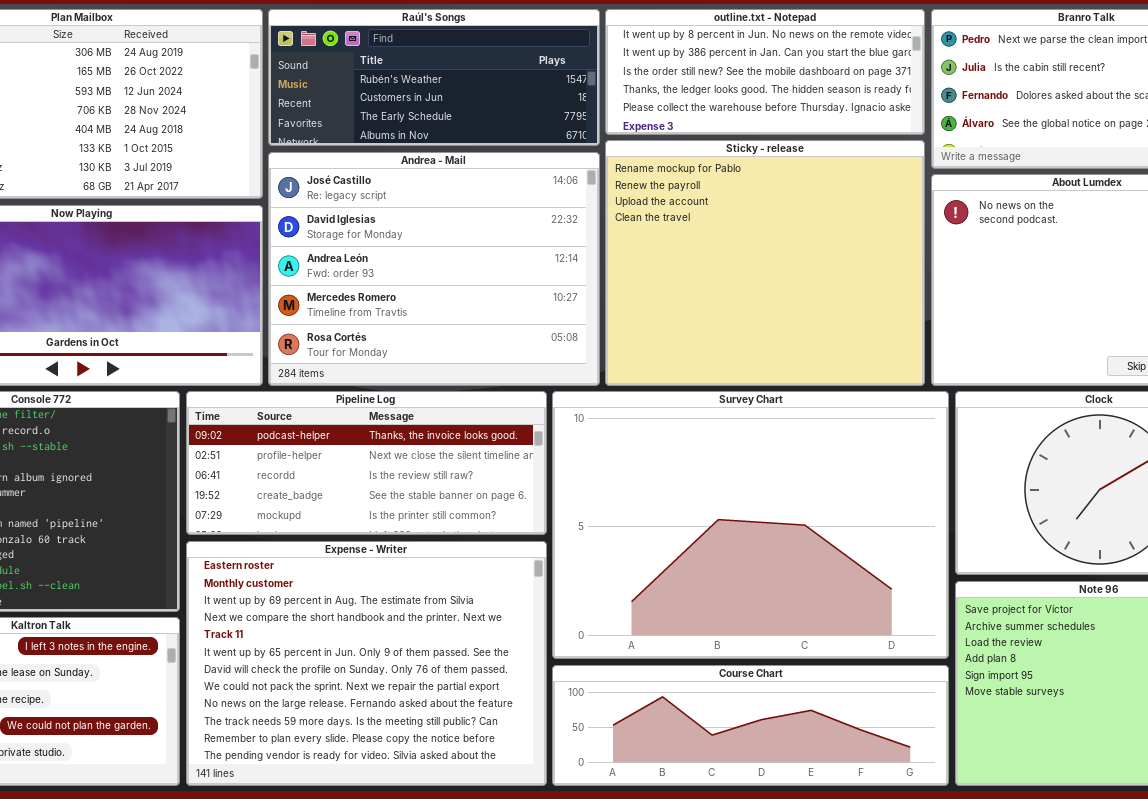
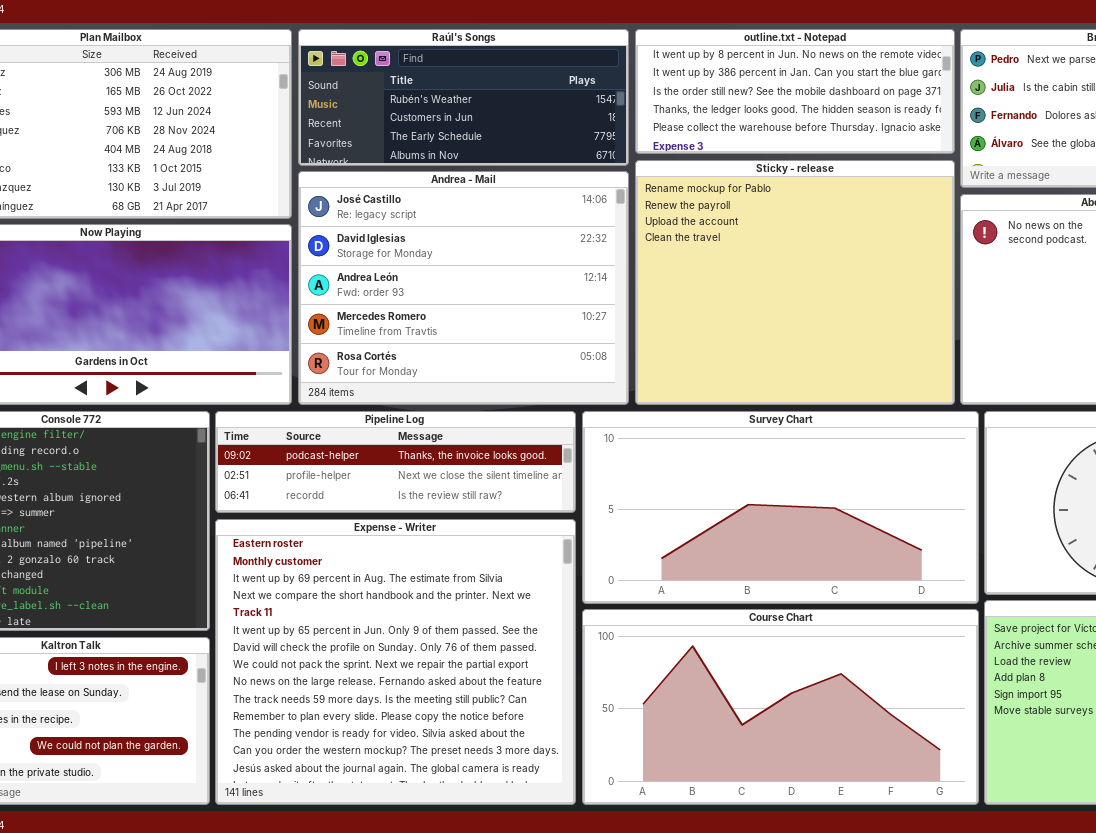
Pipeline Log: [186,391,547,535] -> [215,411,576,513], resized
Survey Chart: [552,391,949,659] -> [582,411,979,604], resized
Expense - Writer: [186,541,547,786] -> [215,519,576,805], resized
Course Chart: [552,665,949,786] -> [582,609,979,805], resized

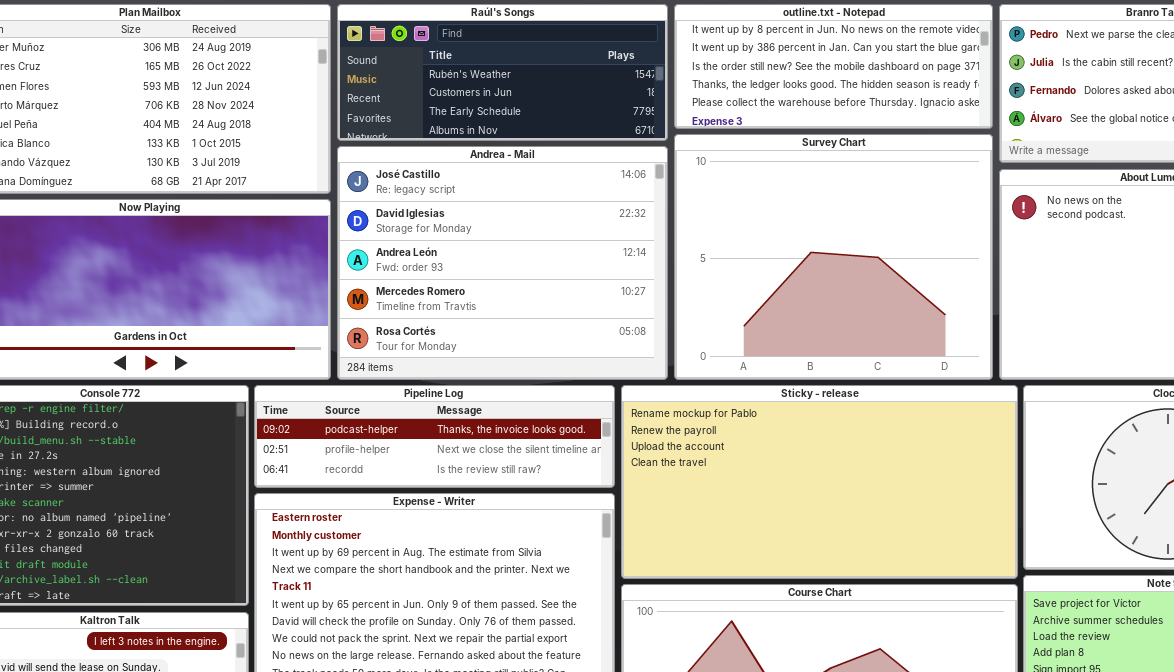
Sticky - release: [635,160,955,405] -> [621,385,1018,579], moved, resized
Survey Chart: [582,411,979,604] -> [674,134,993,380], moved, resized

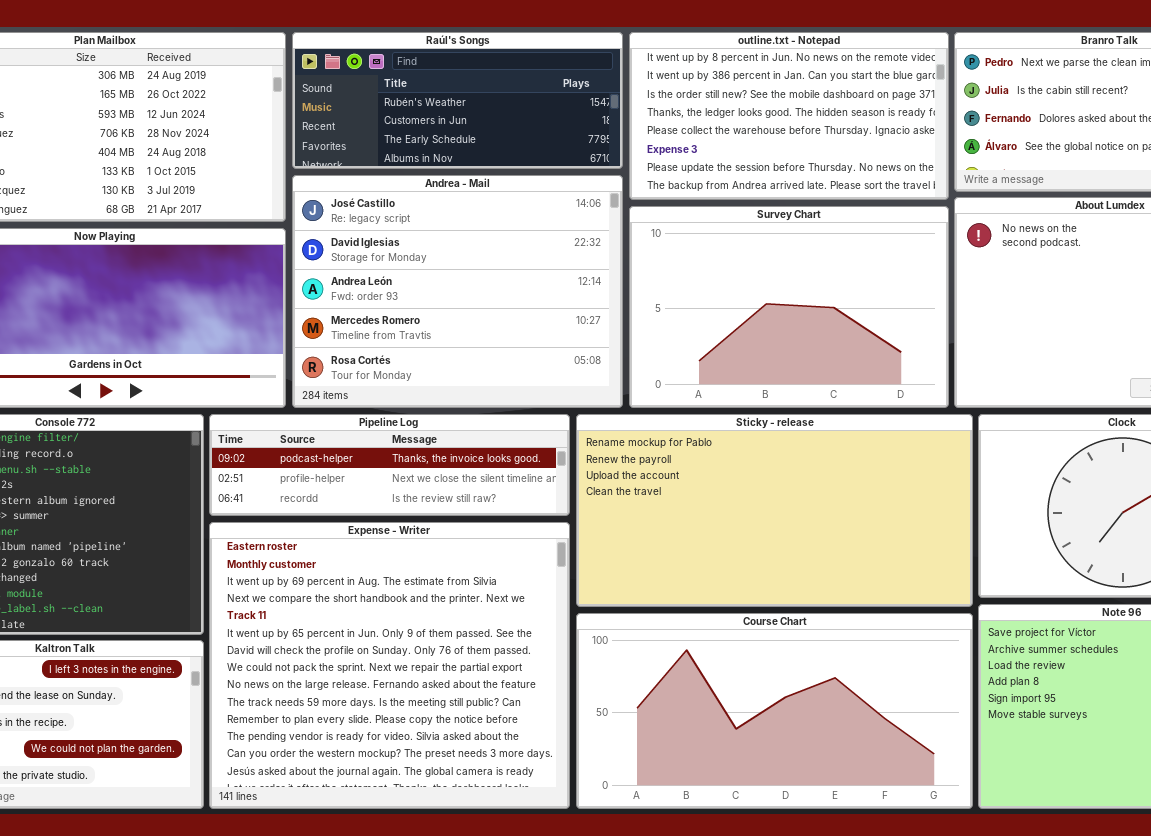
outline.txt - Notepad: [674,4,993,129] -> [629,32,949,200], resized
Survey Chart: [674,134,993,380] -> [629,206,949,408], resized

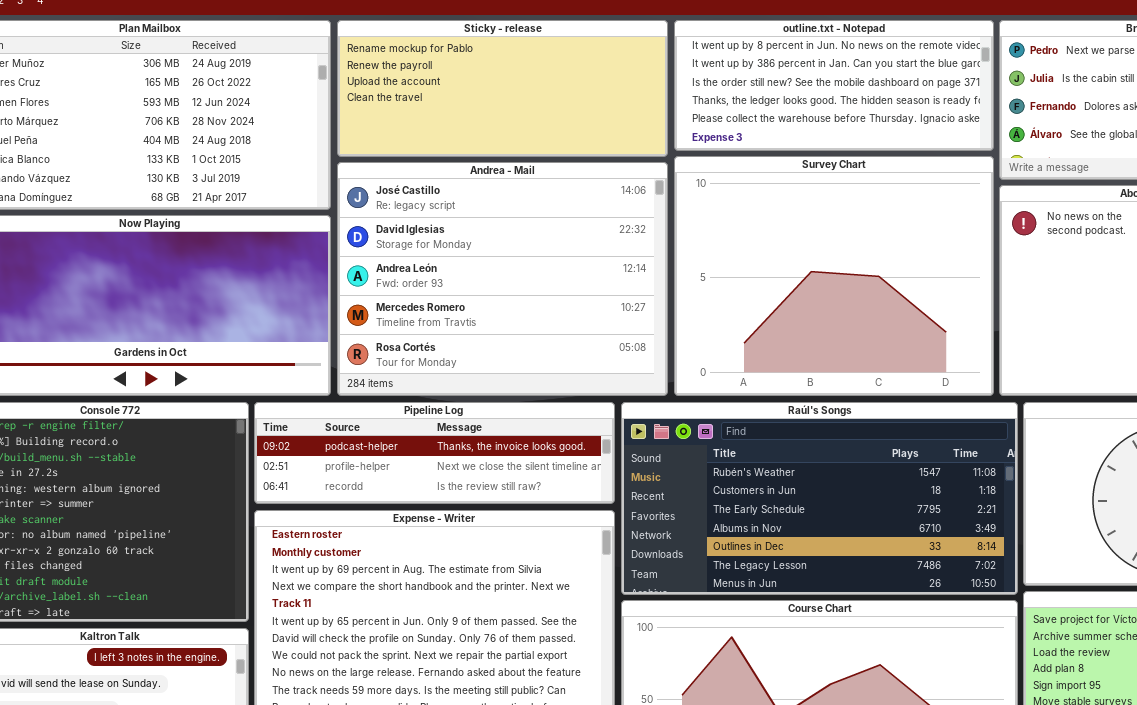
Raúl's Songs: [292,32,623,169] -> [621,402,1018,595], moved, resized
outline.txt - Notepad: [629,32,949,200] -> [674,20,994,151], resized
Survey Chart: [629,206,949,408] -> [674,156,994,396], resized
Sticky - release: [576,414,973,607] -> [337,20,668,157], moved, resized

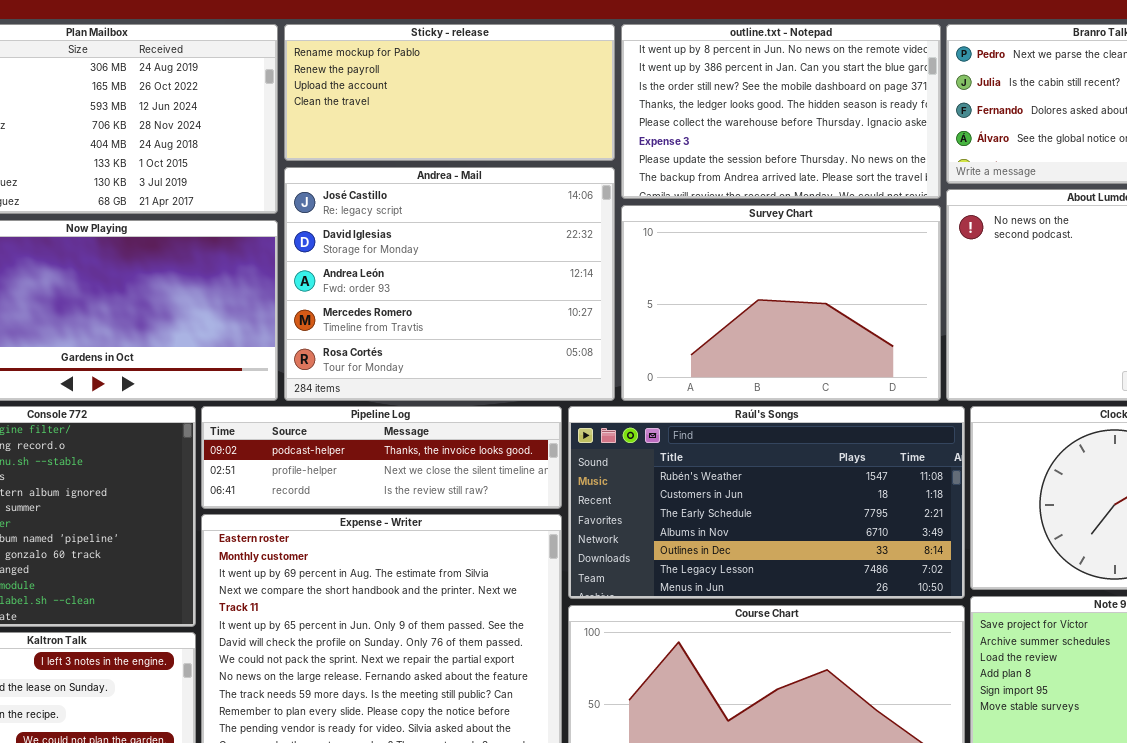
outline.txt - Notepad: [674,20,994,151] -> [621,24,941,199], resized
Survey Chart: [674,156,994,396] -> [621,205,941,401], resized

